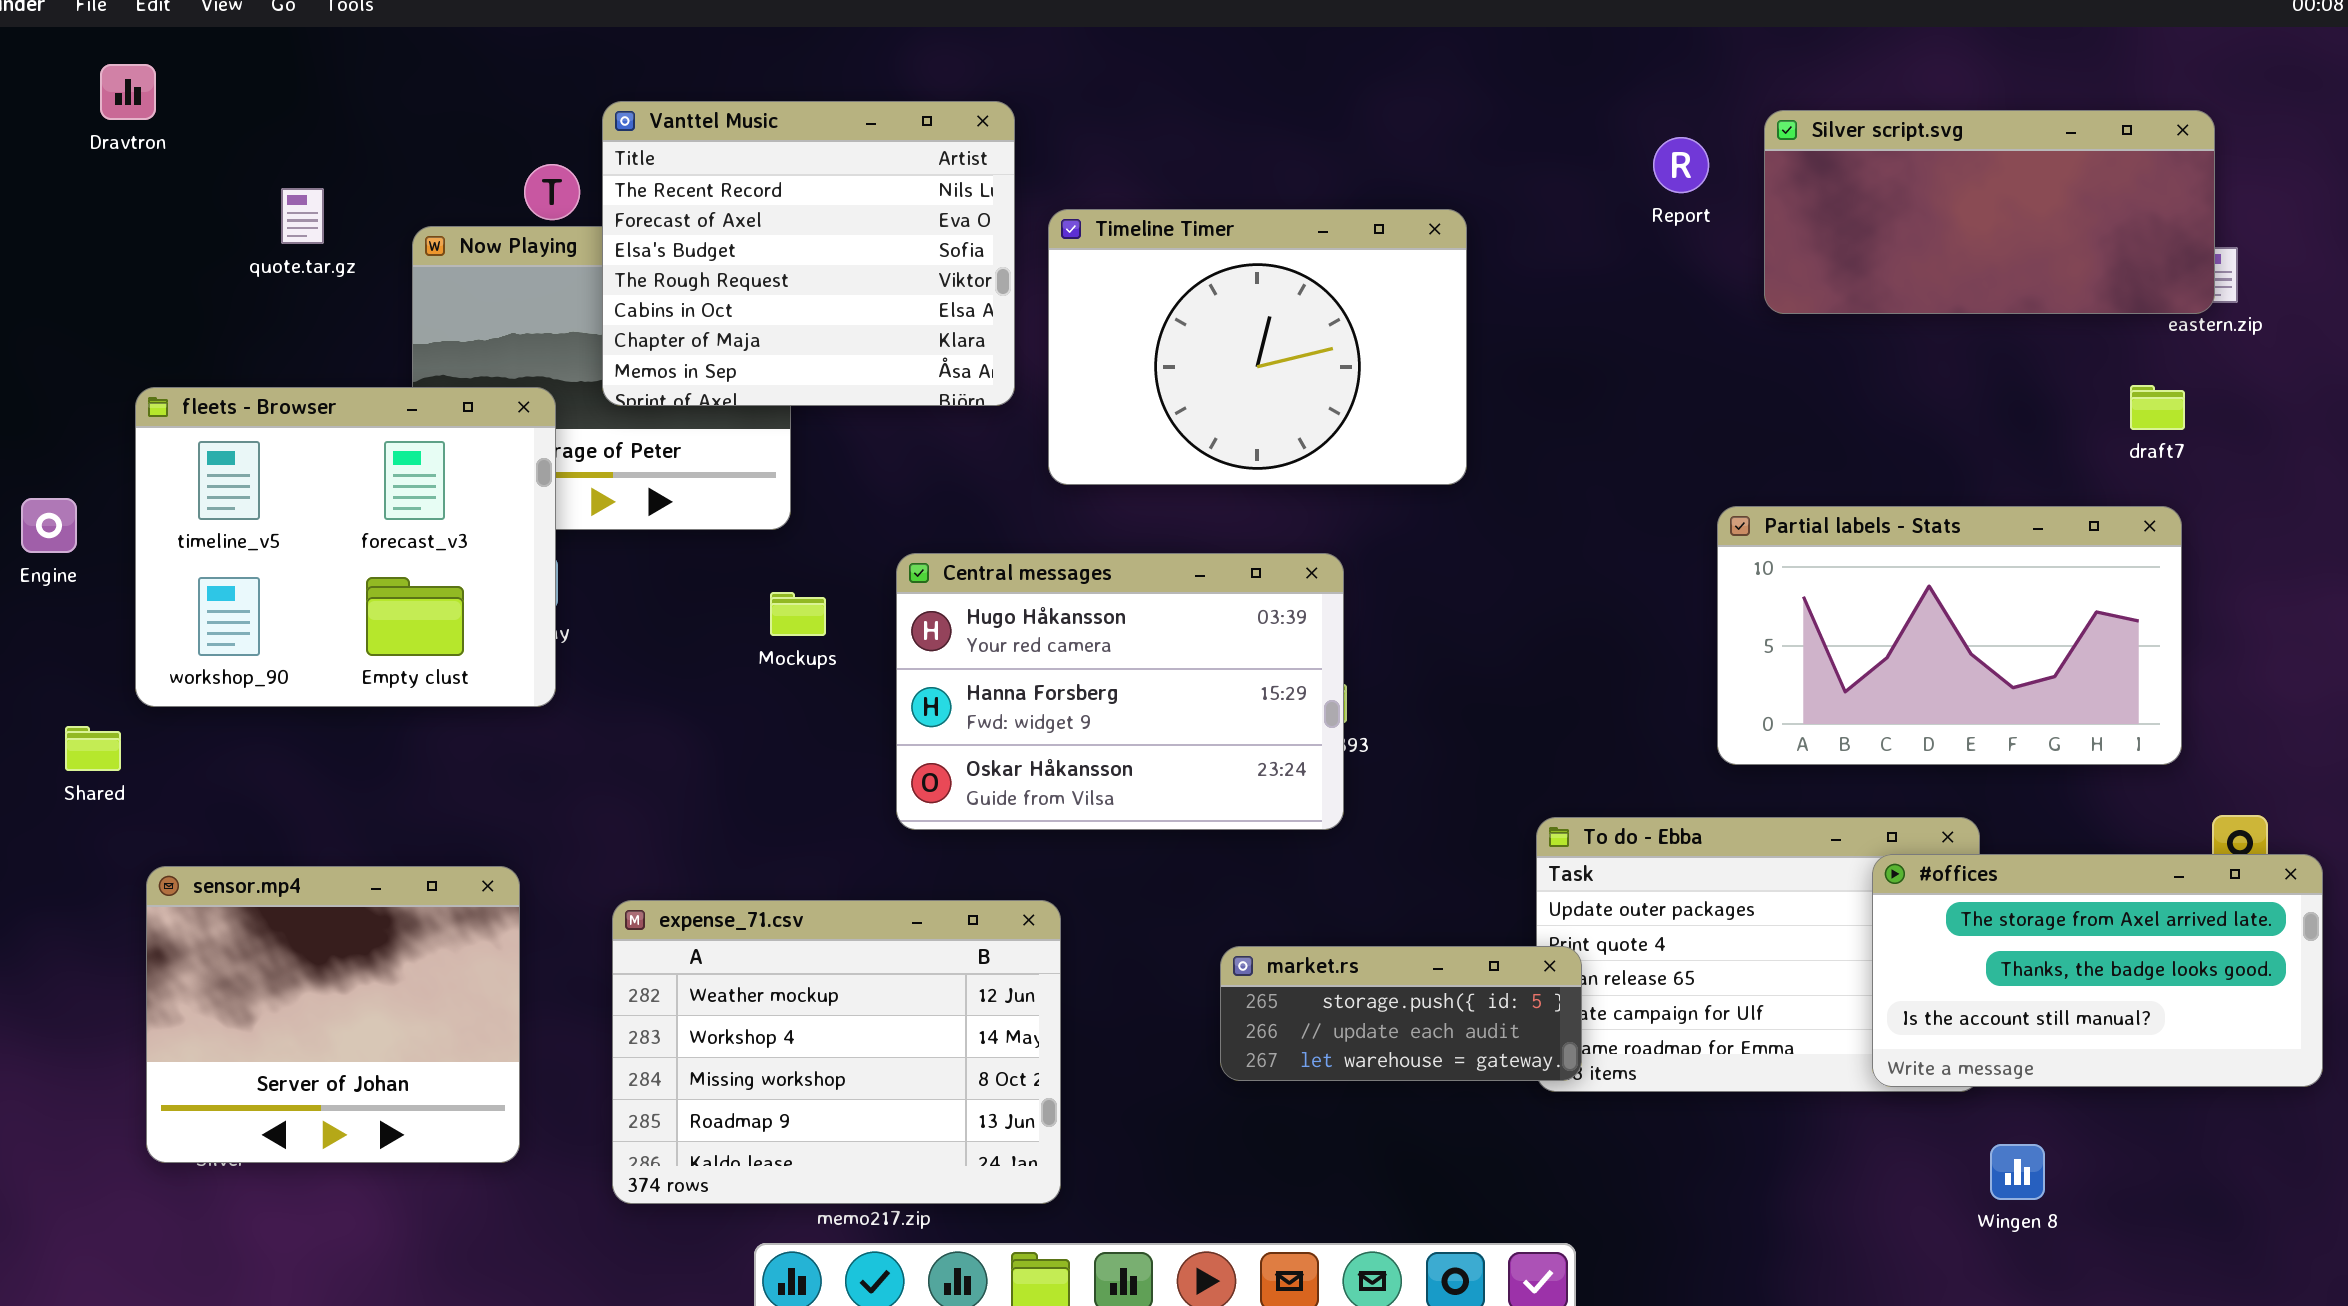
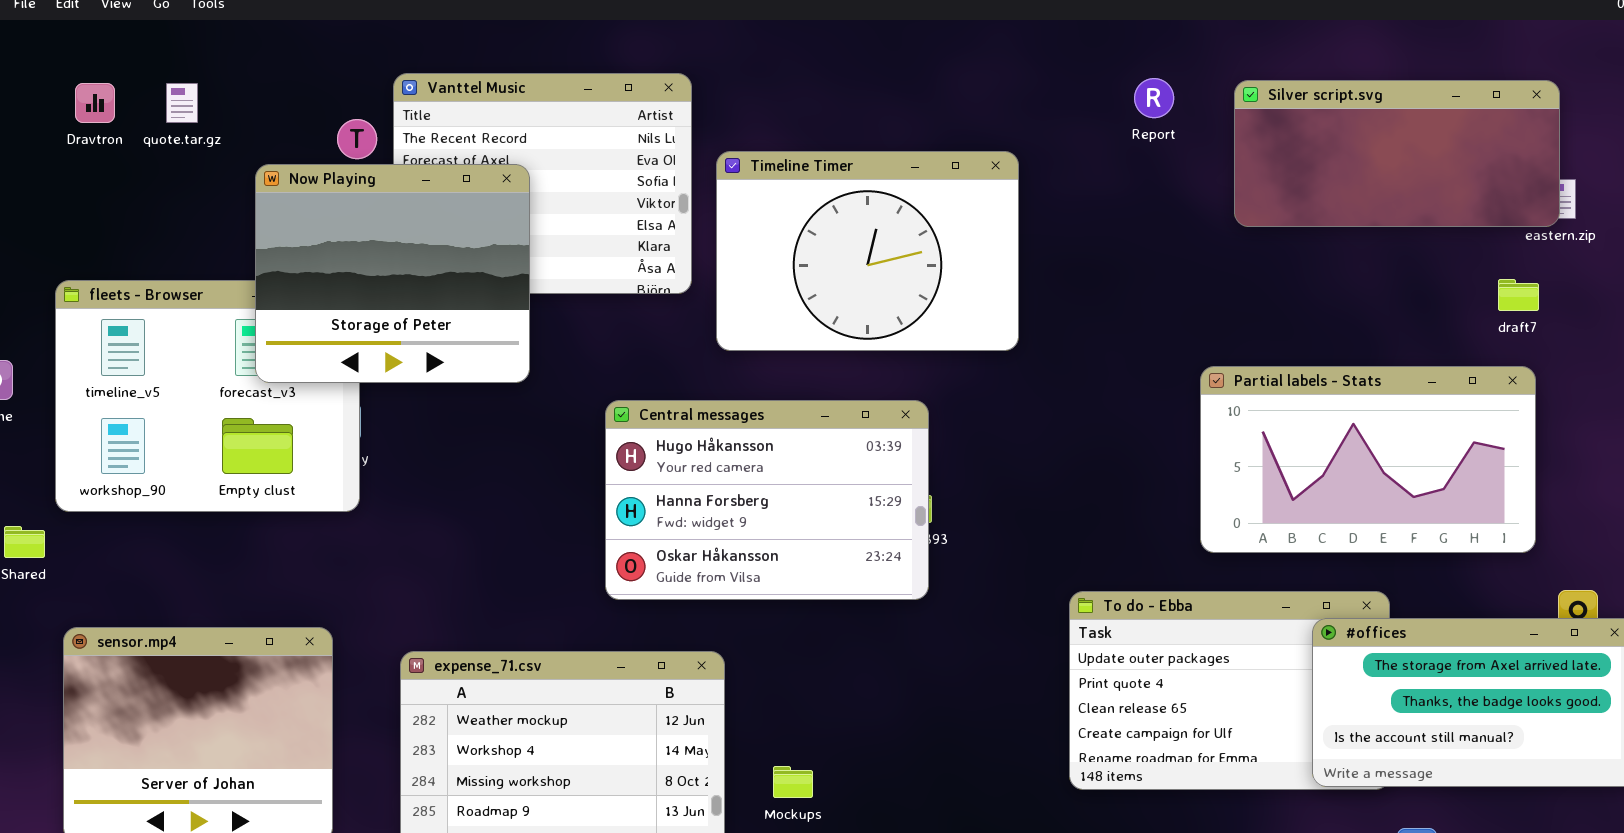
Dravtron: [100,64,156,120] -> [75,83,115,123], moved
Report: [1653,137,1709,193] -> [1134,78,1174,118], moved
quote.tar.gz: [281,188,324,244] -> [166,83,198,123], moved
Now Playing: [412,226,791,530] -> [255,164,530,383], raised
Mockups: [770,592,826,636] -> [773,766,813,798], moved
market.rs: [1220,946,1582,1081] -> none, closed

